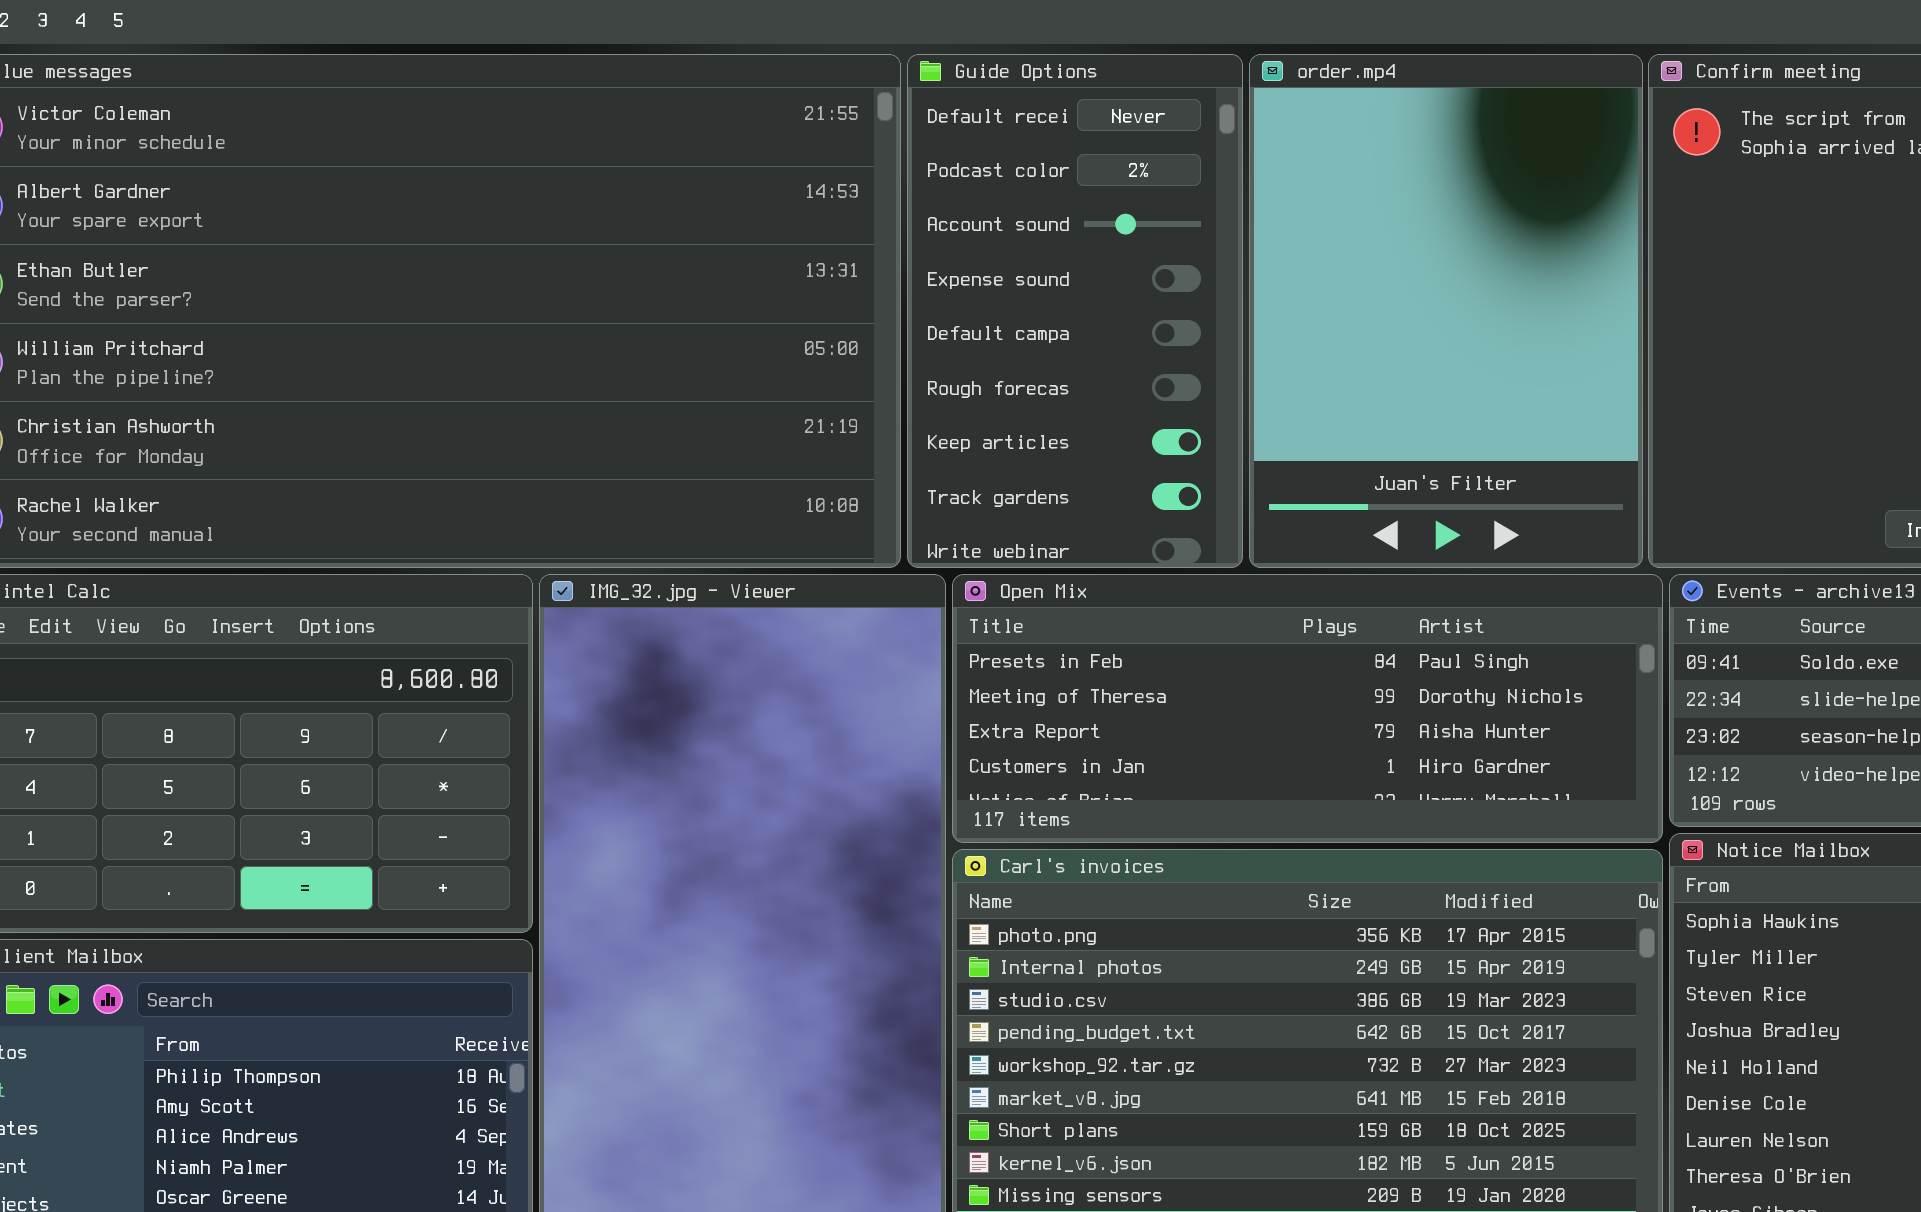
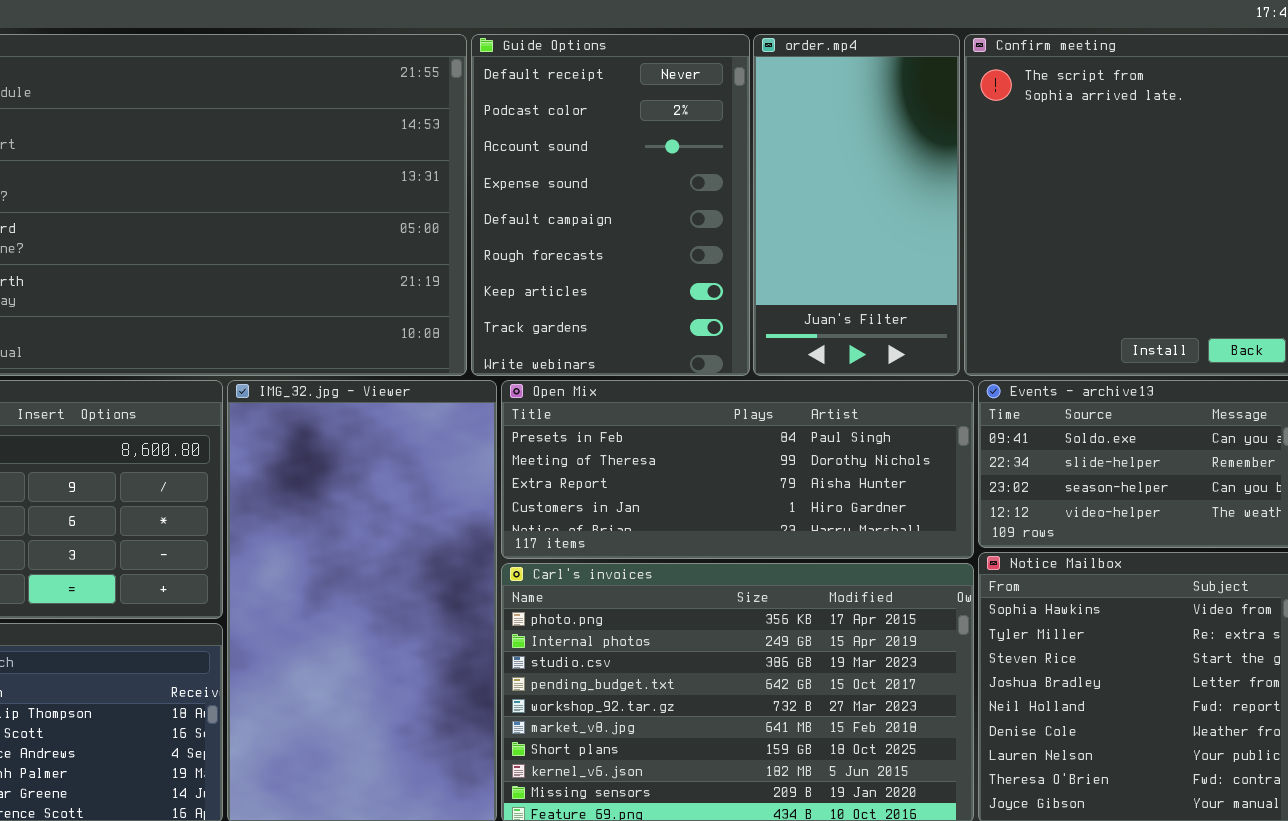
Guide Options: [907,54,1243,568] -> [471,34,750,376], resized
order.mp4: [1249,54,1643,568] -> [753,34,960,376], resized

